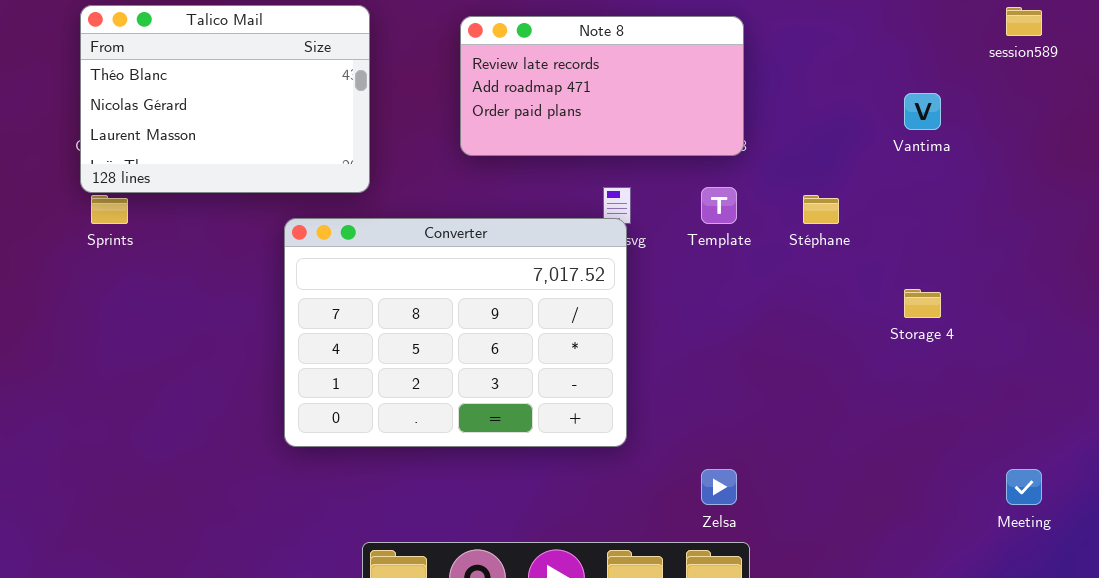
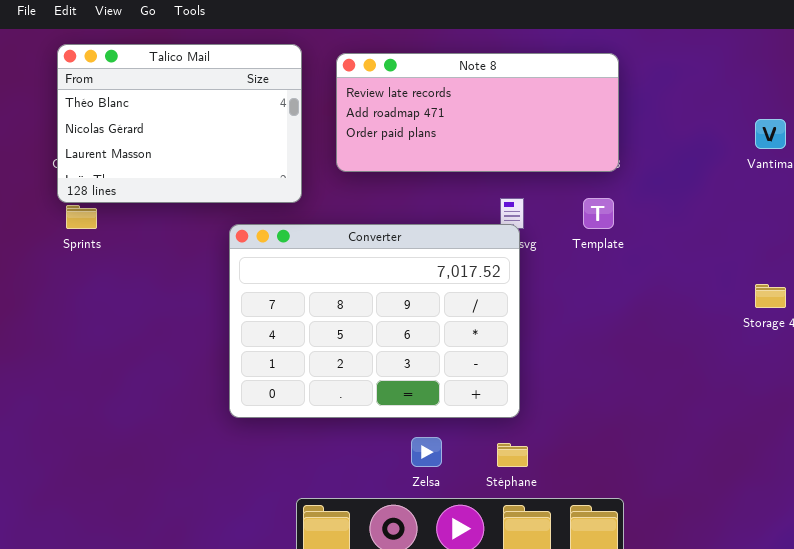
Note 8: [460,16,744,156] -> [336,53,619,172], resized
Stéphane: [803,195,839,224] -> [497,443,528,467], moved
Zelsa: [701,469,737,505] -> [411,437,442,467], moved

